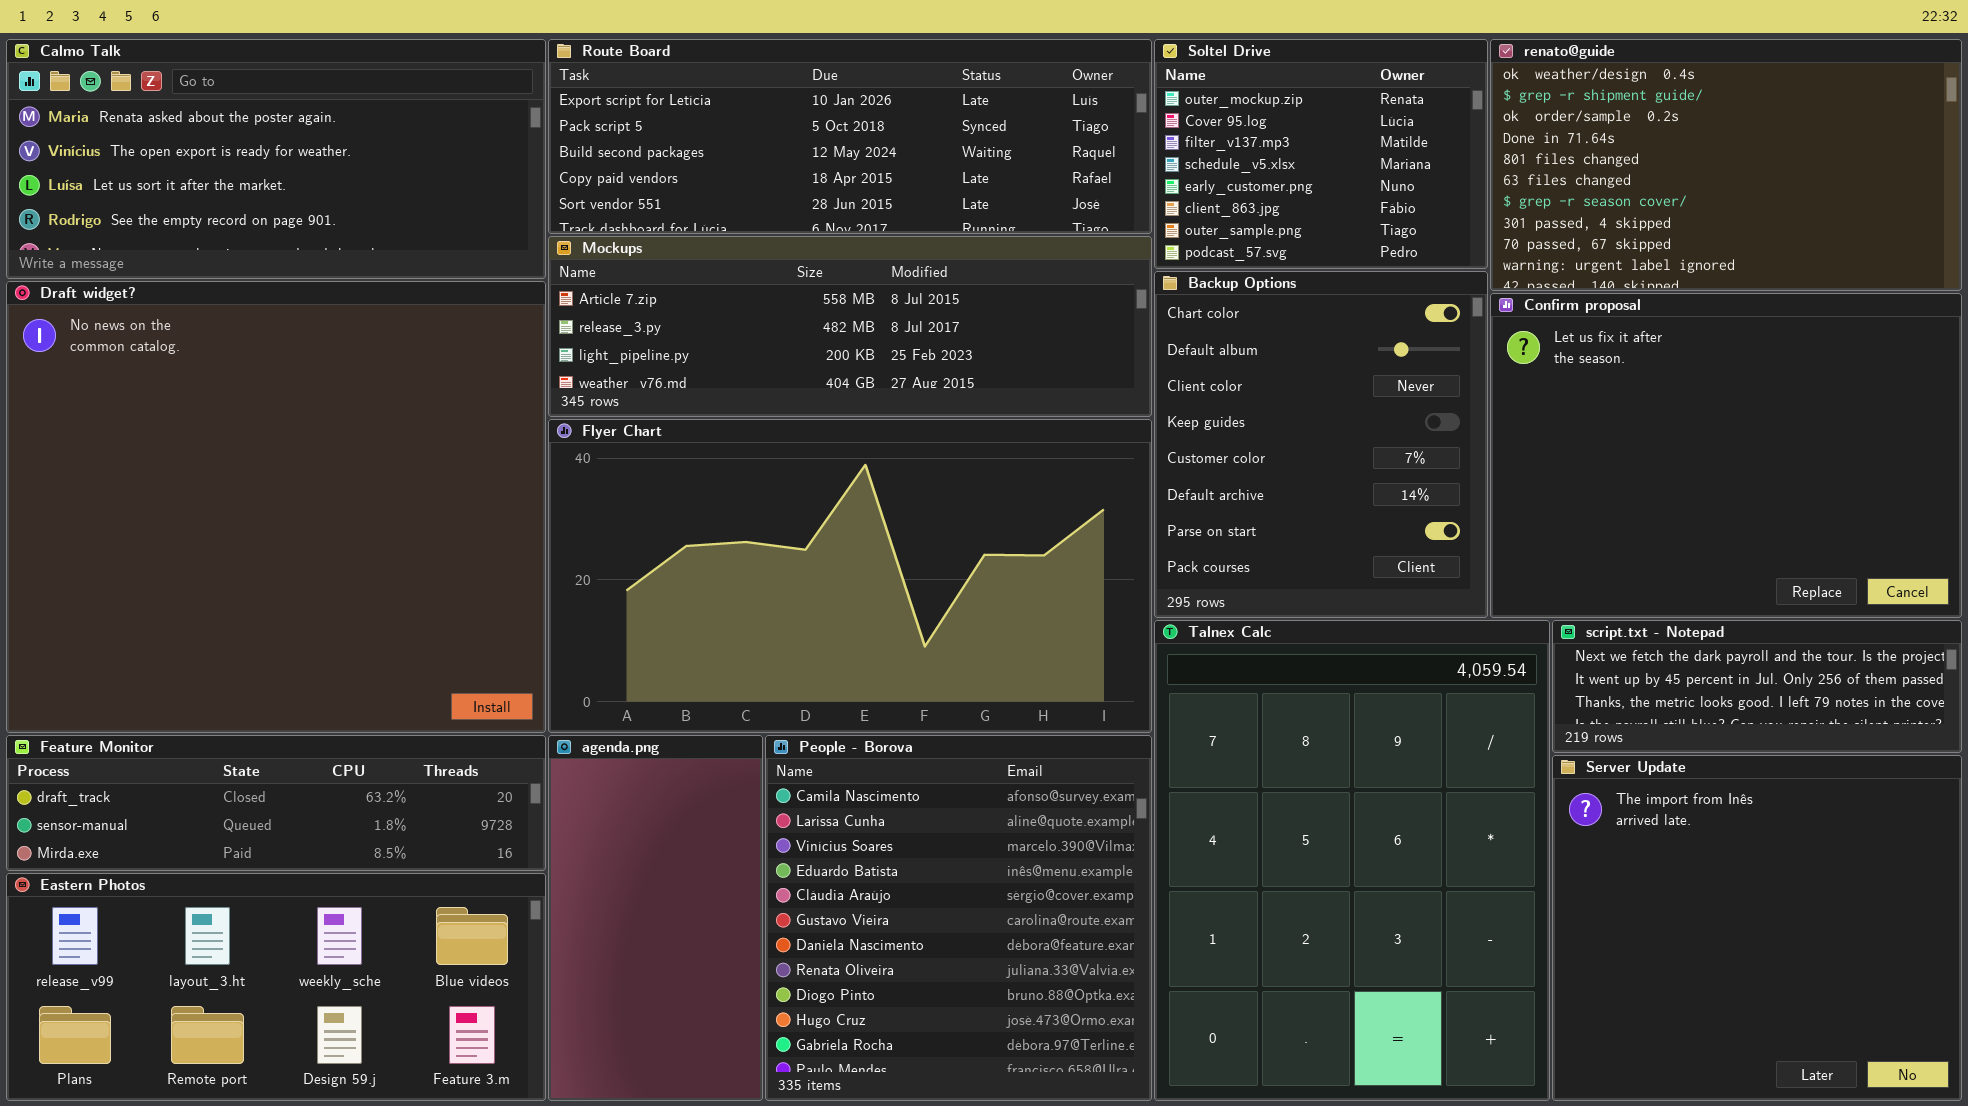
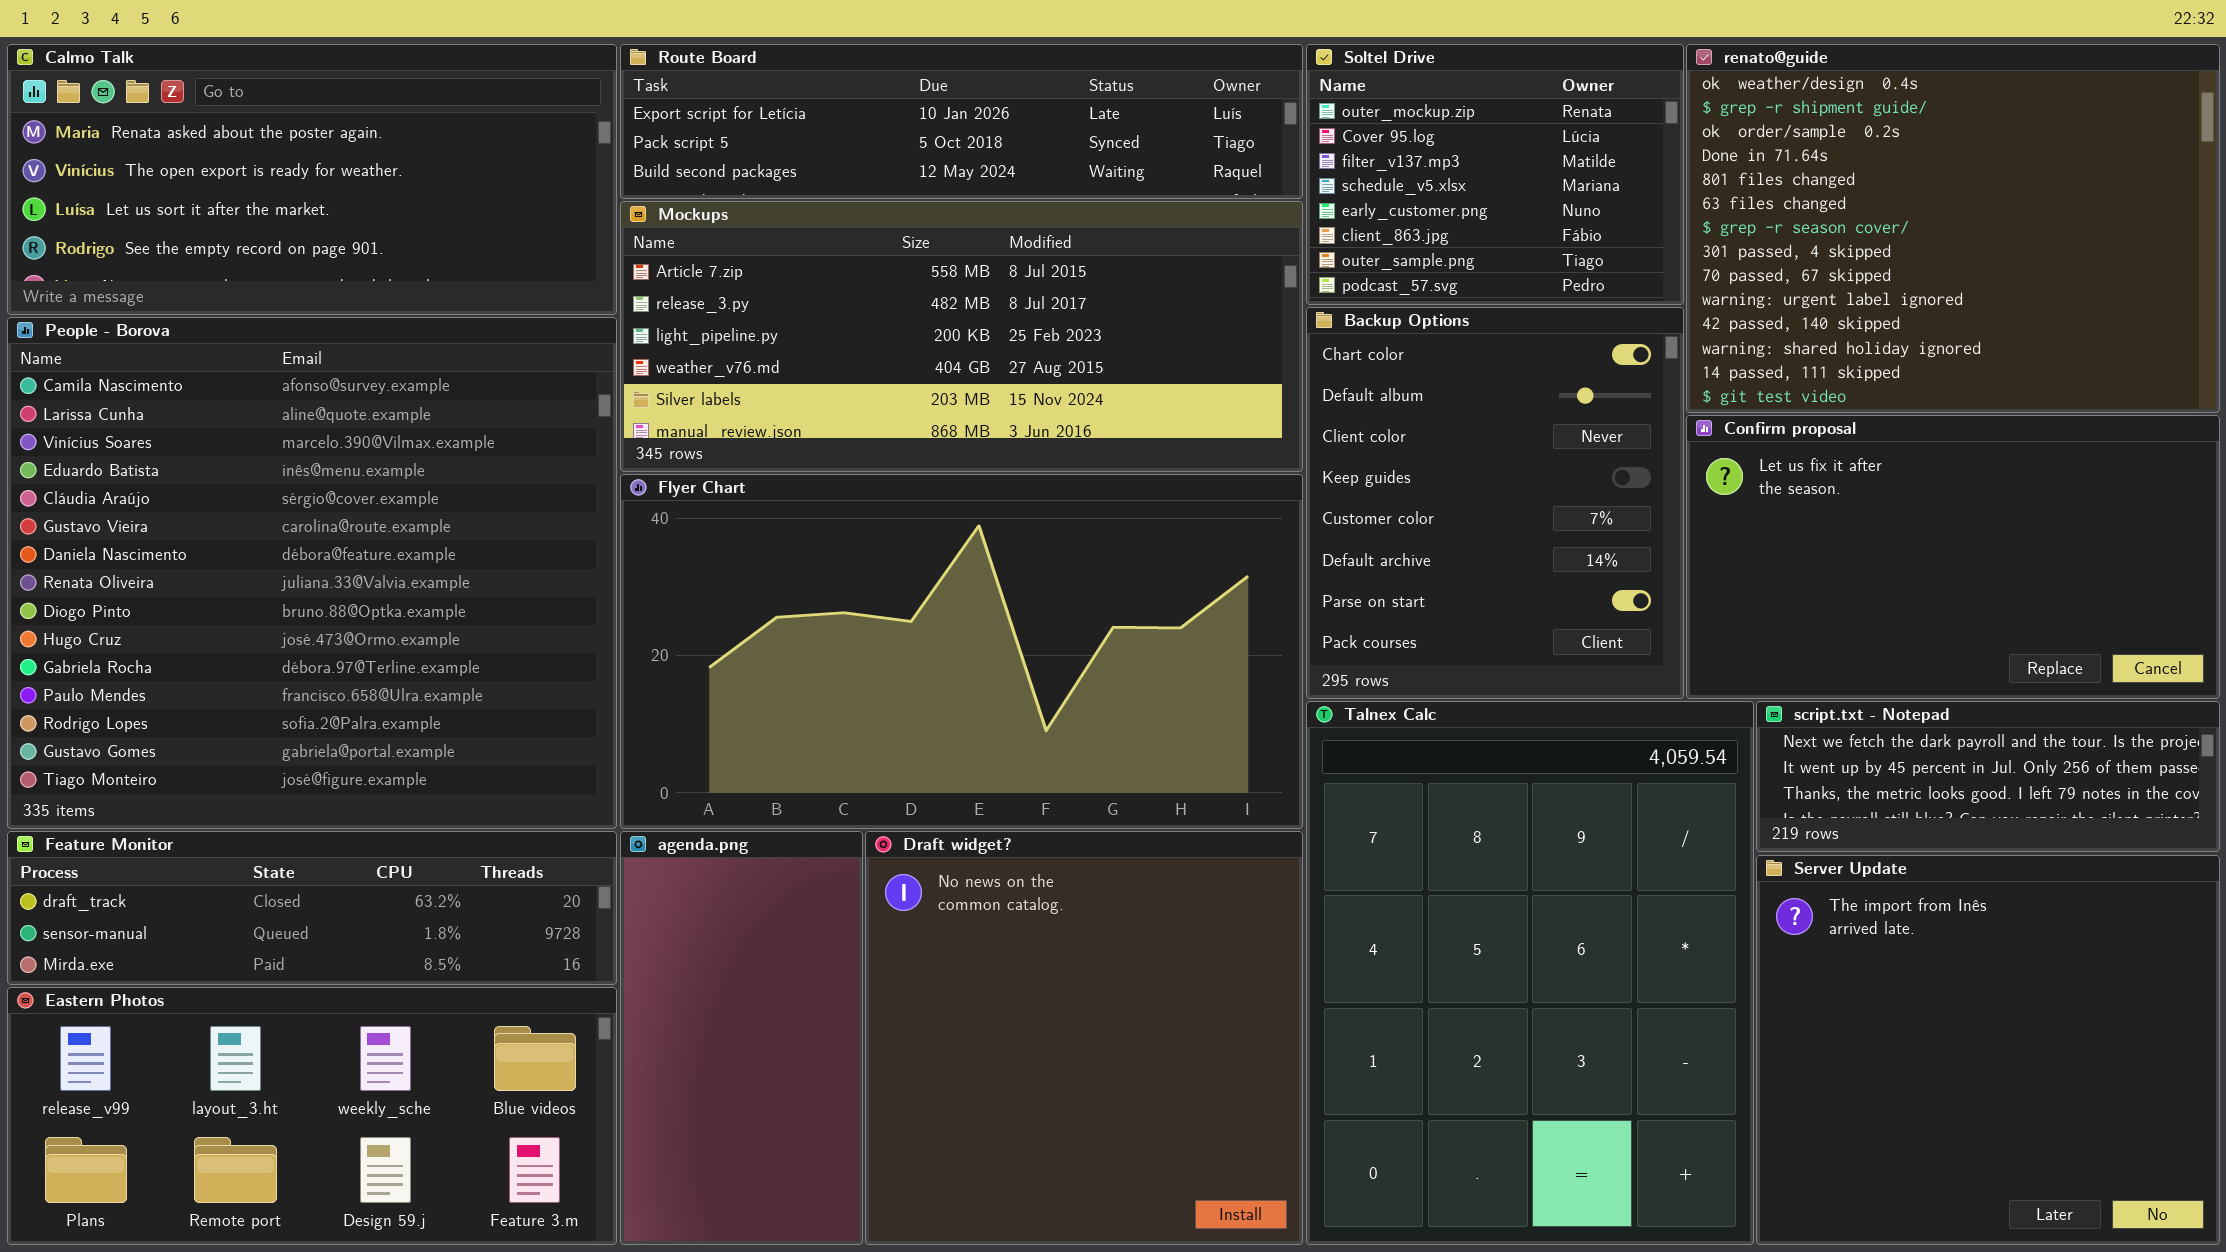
Route Board: [548,39,1152,234] -> [620,44,1303,199], resized
renato@guide: [1490,39,1962,291] -> [1686,44,2220,413], resized
Mockups: [548,236,1152,417] -> [620,201,1303,472], resized
Draft widget?: [6,281,546,733] -> [865,831,1303,1245], moved, resized
Confirm proposal: [1490,293,1962,618] -> [1686,415,2220,699], resized
People - Borova: [765,735,1152,1101] -> [7,317,617,829], moved, resized

